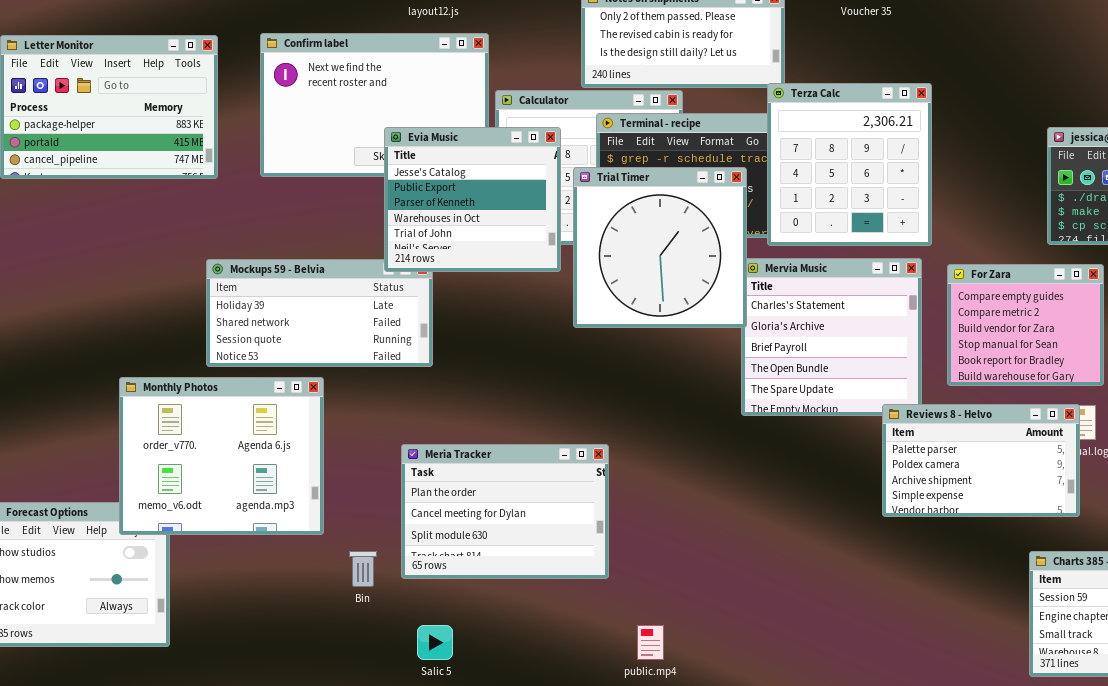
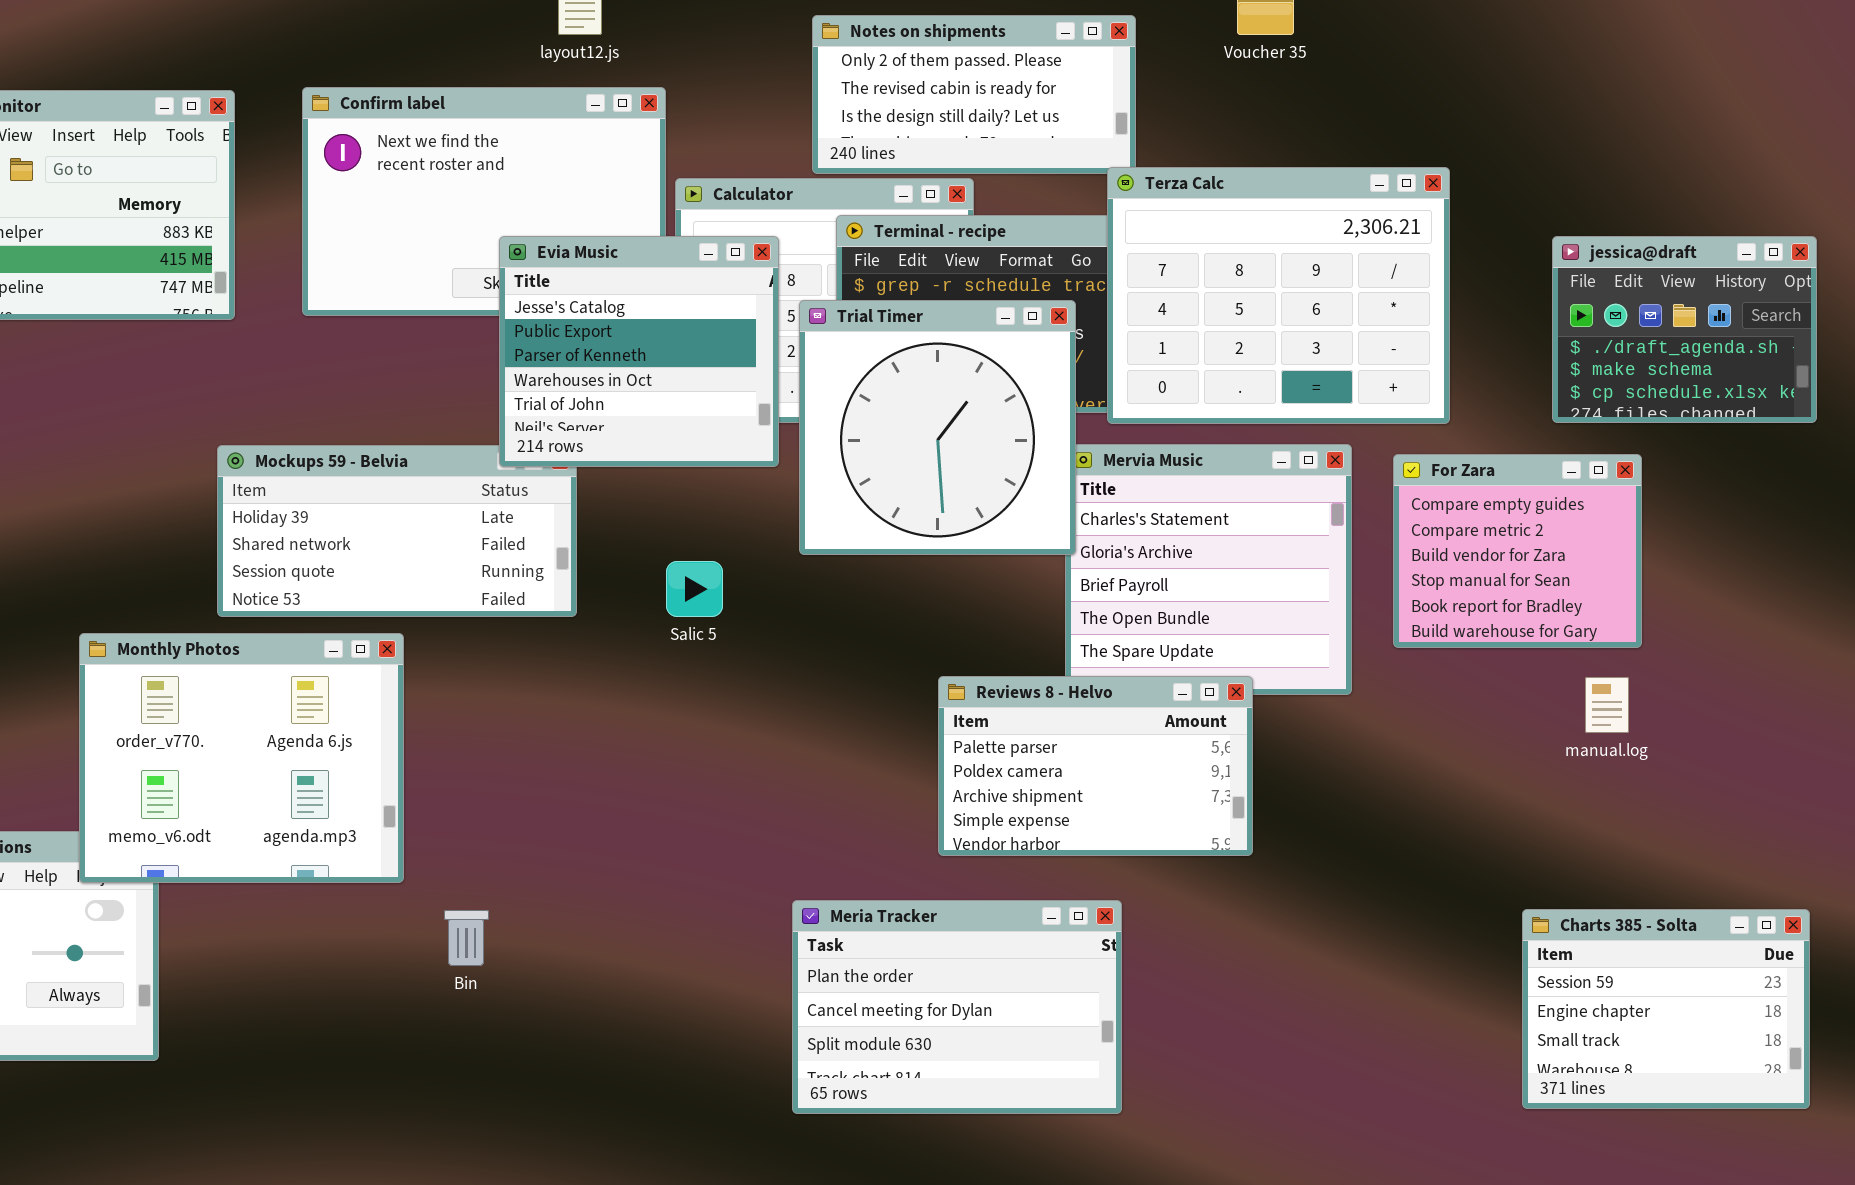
Terza Calc: [767,83,932,246] -> [1107,167,1450,424], resized
Reviews 8 - Helvo: [882,404,1080,517] -> [938,676,1253,856], moved
Meria Tracker: [401,444,609,579] -> [792,900,1122,1114], moved
Salic 5: [417,625,453,660] -> [666,561,723,617], moved

